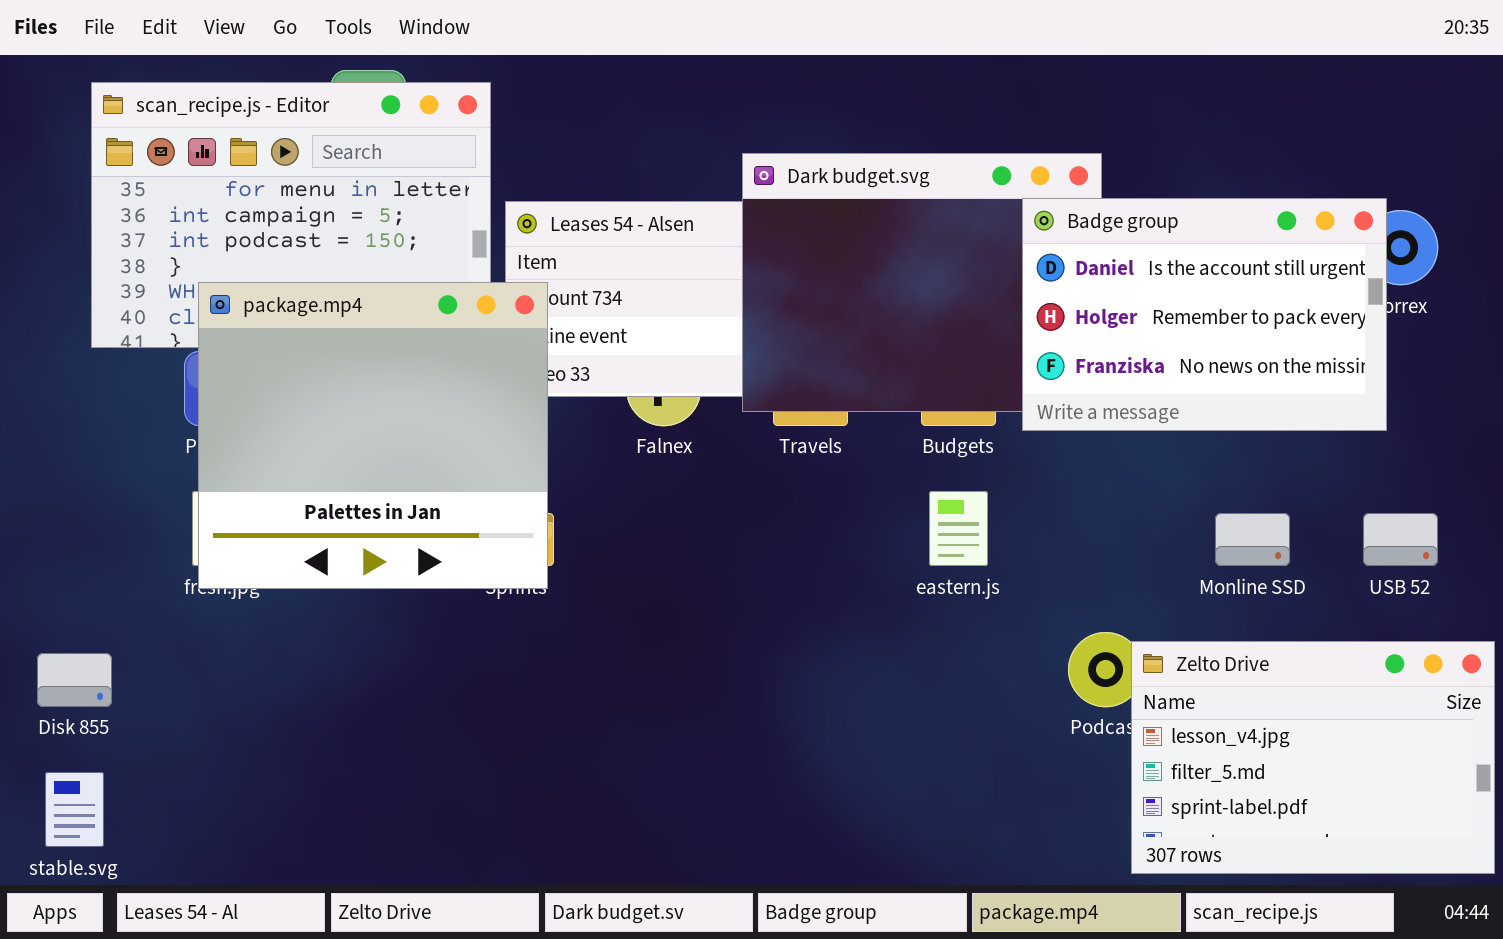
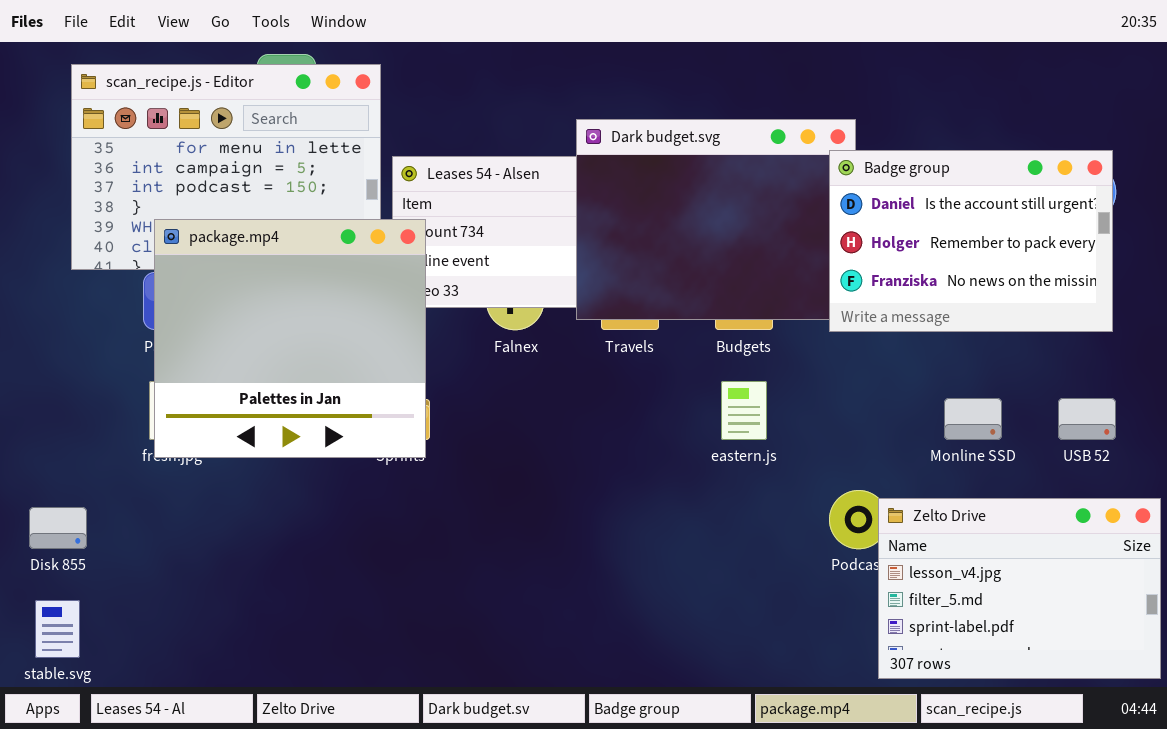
Badge group: [1022,198,1387,431] -> [829,150,1113,332], moved

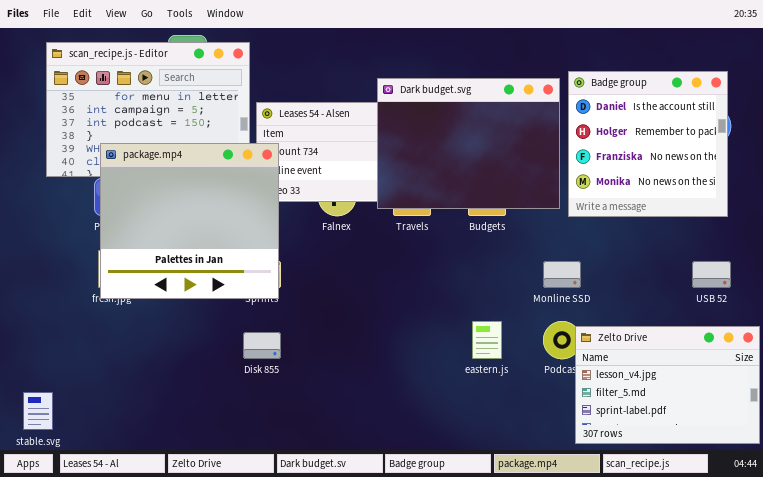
Badge group: [829,150,1113,332] -> [568,71,728,217], resized
eastern.js: [721,381,767,440] -> [472,321,502,359], moved
Monline SSD: [944,398,1002,440] -> [543,261,581,288], moved
Disk 855: [29,507,87,549] -> [243,332,281,359], moved

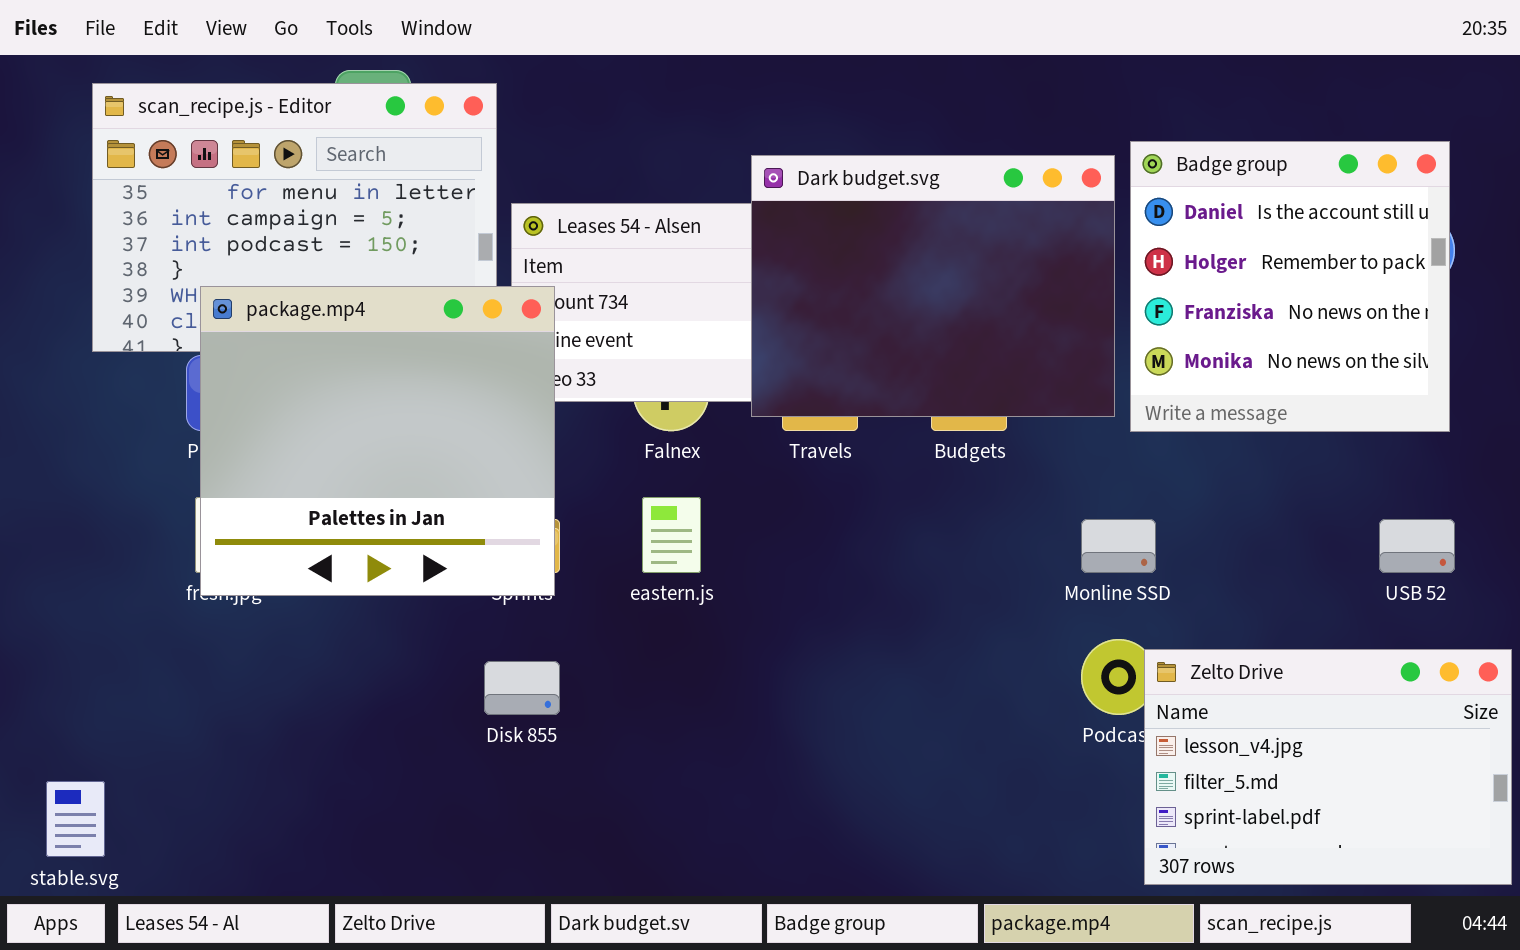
eastern.js: [472,321,502,359] -> [642,497,701,573], moved

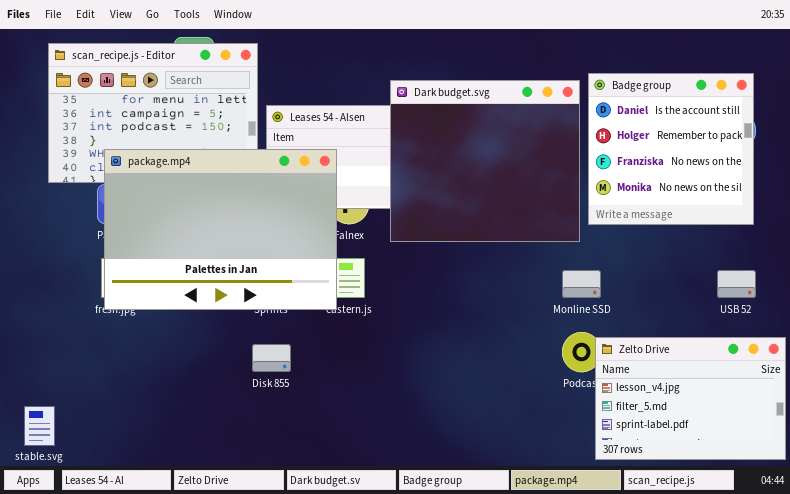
Dark budget.svg: [751,155,1115,417] -> [390,80,580,242], resized
package.mp4: [200,286,555,596] -> [104,149,337,310], resized

